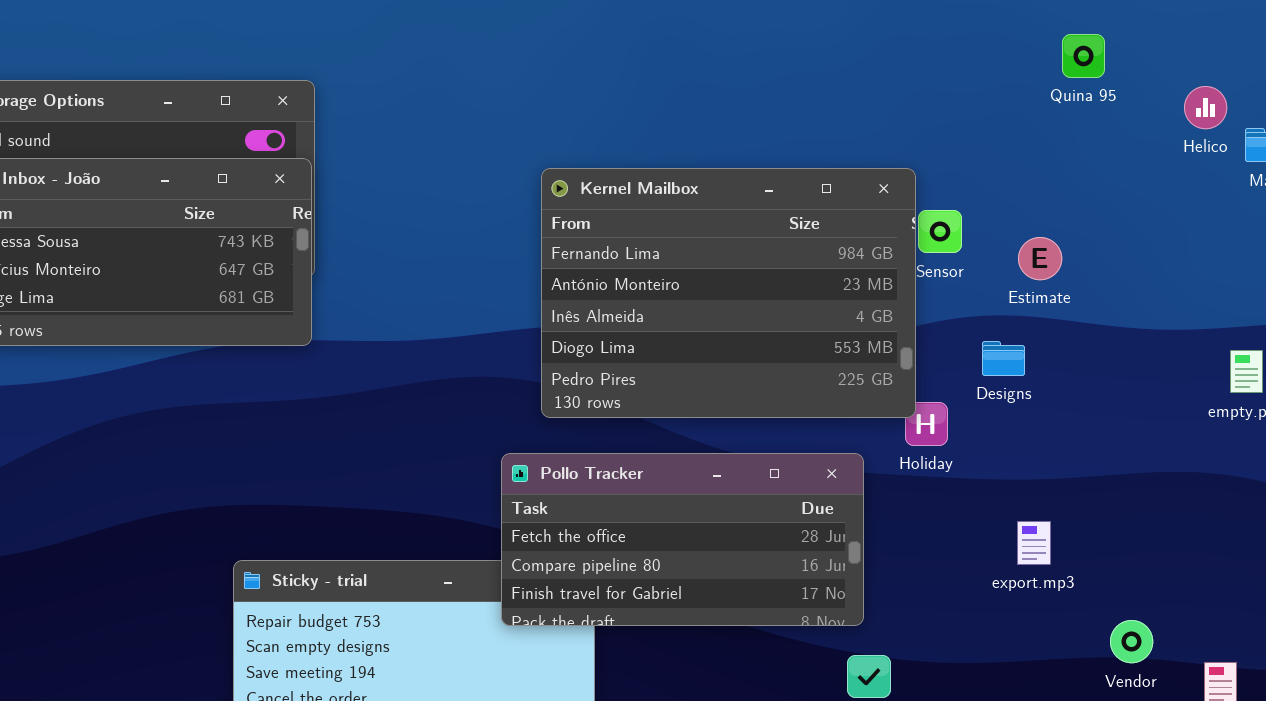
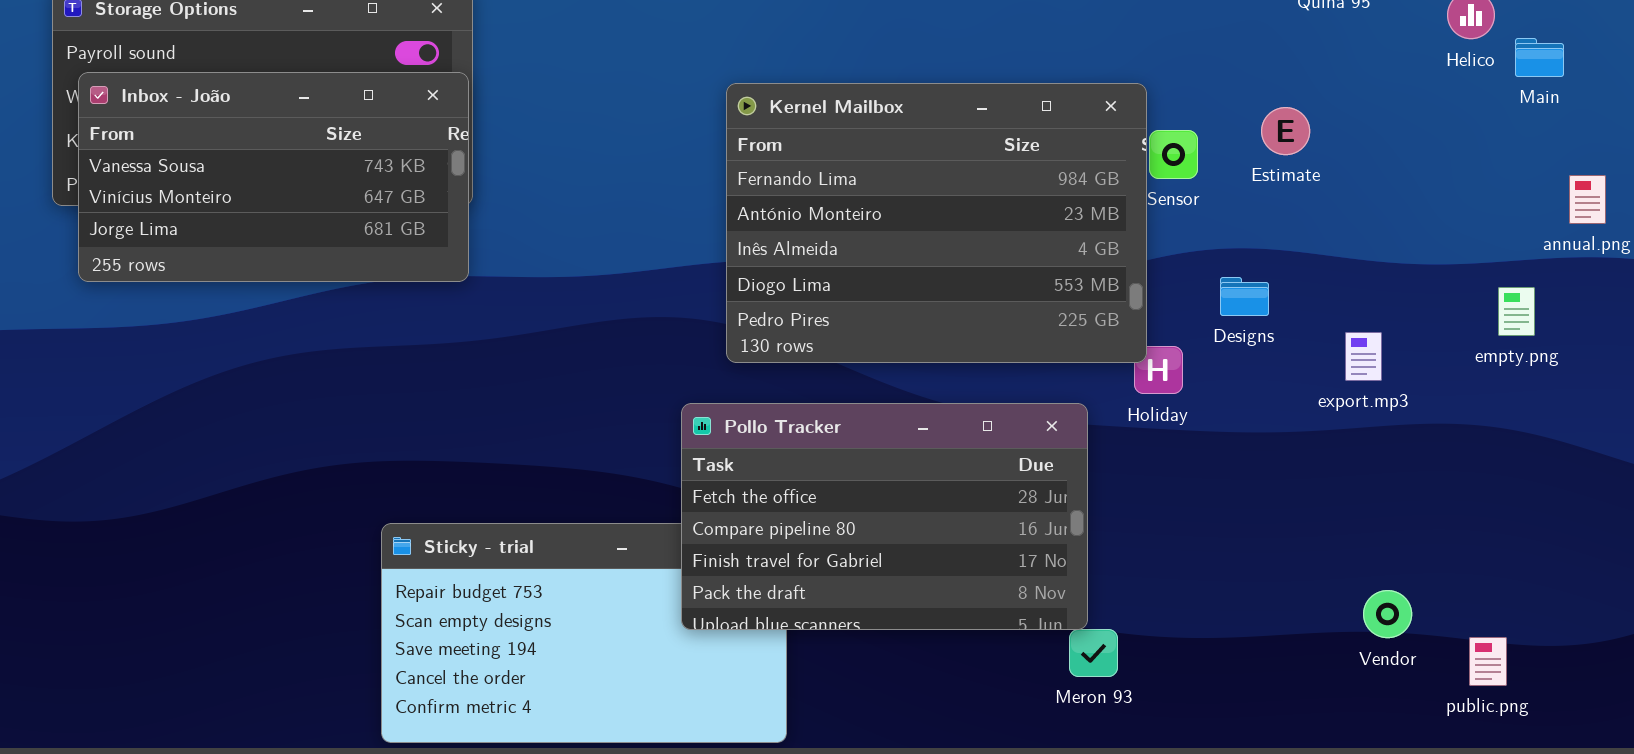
Estimate: [1018,237,1062,280] -> [1261,107,1310,155], moved
Pollo Tracker: [501,453,864,626] -> [681,403,1088,630], resized
export.mp3: [1017,521,1051,565] -> [1345,332,1382,381], moved

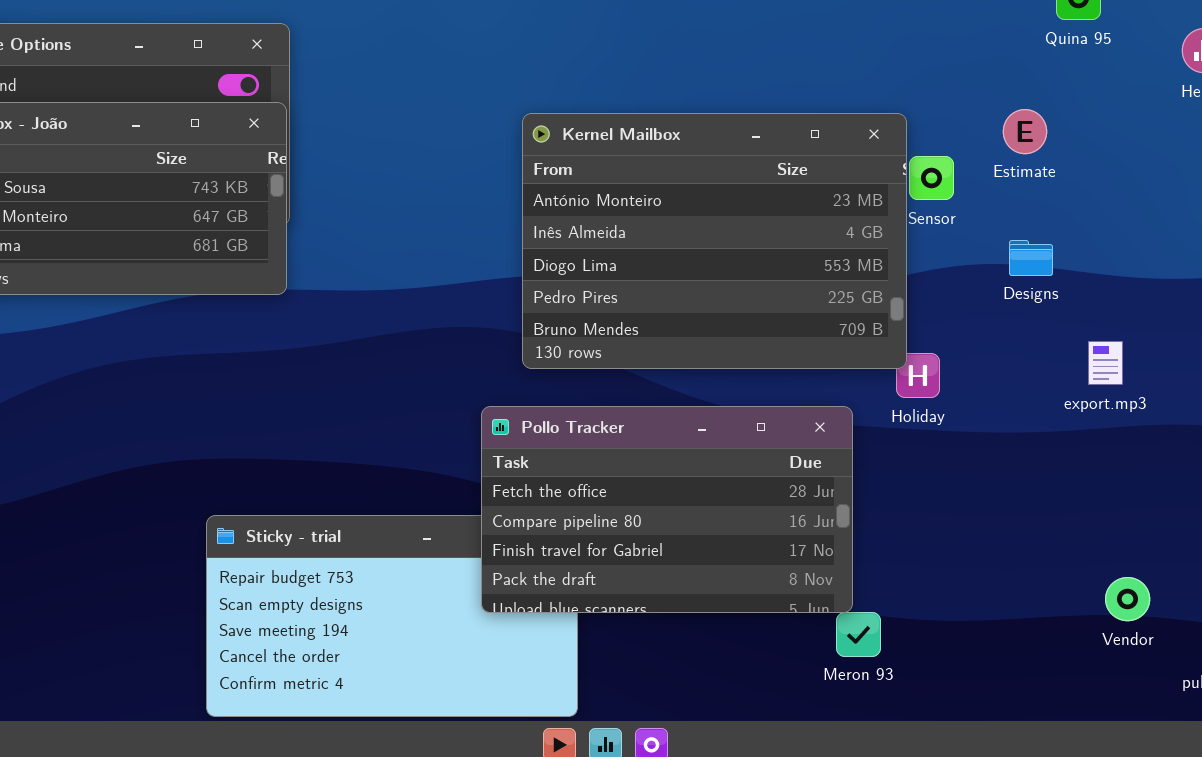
Kernel Mailbox: [726,83,1147,363] -> [522,113,907,369], scrolled down 1 row
Estimate: [1261,107,1310,155] -> [1003,109,1047,154], moved
Designs: [1220,277,1269,316] -> [1009,240,1053,276], moved

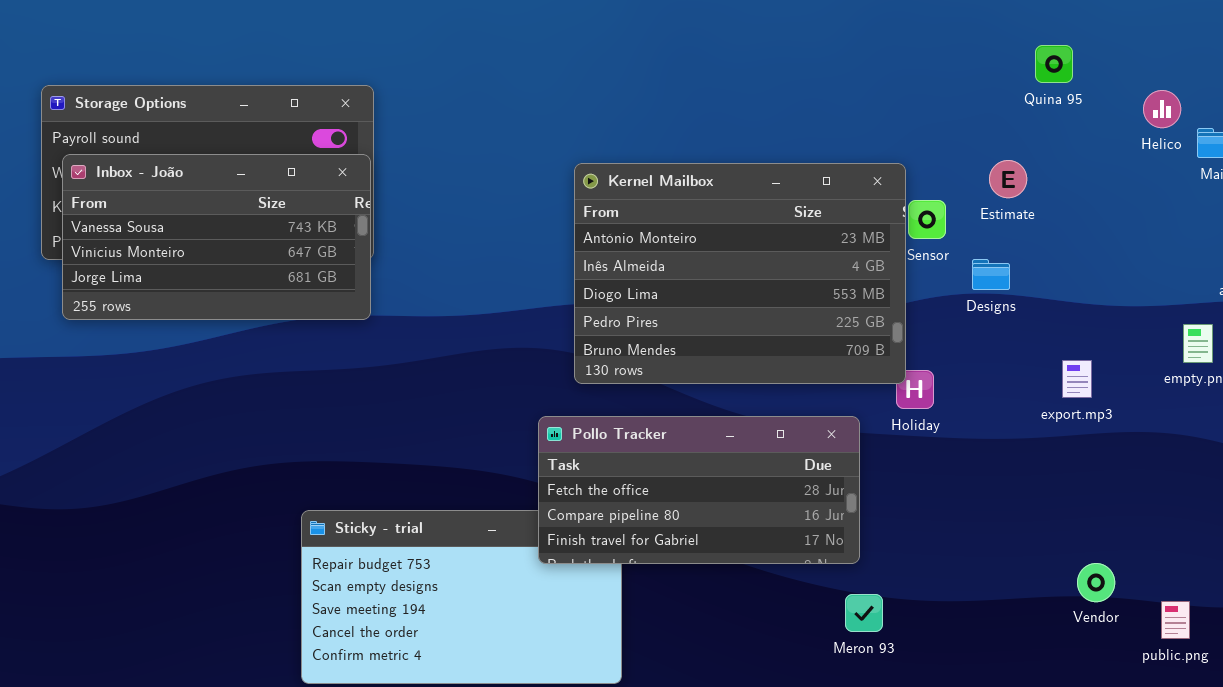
Designs: [1009,240,1053,276] -> [972,259,1010,290], moved
Pollo Tracker: [481,406,853,613] -> [538,416,860,564], resized

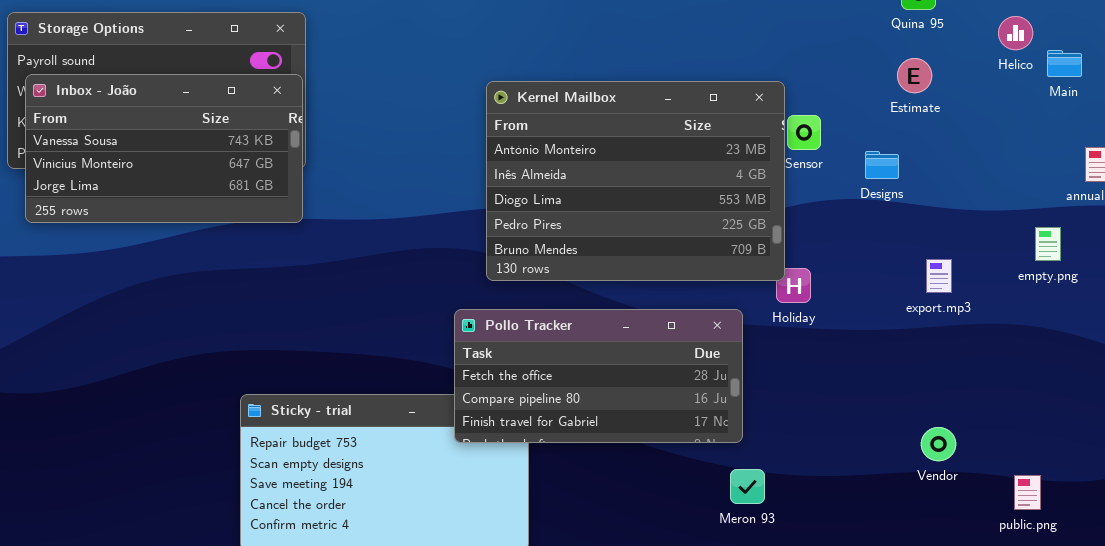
Estimate: [989,160,1027,198] -> [897,58,932,93], moved
Designs: [972,259,1010,290] -> [865,151,899,179], moved
Vendor: [1077,563,1115,602] -> [921,427,956,461], moved

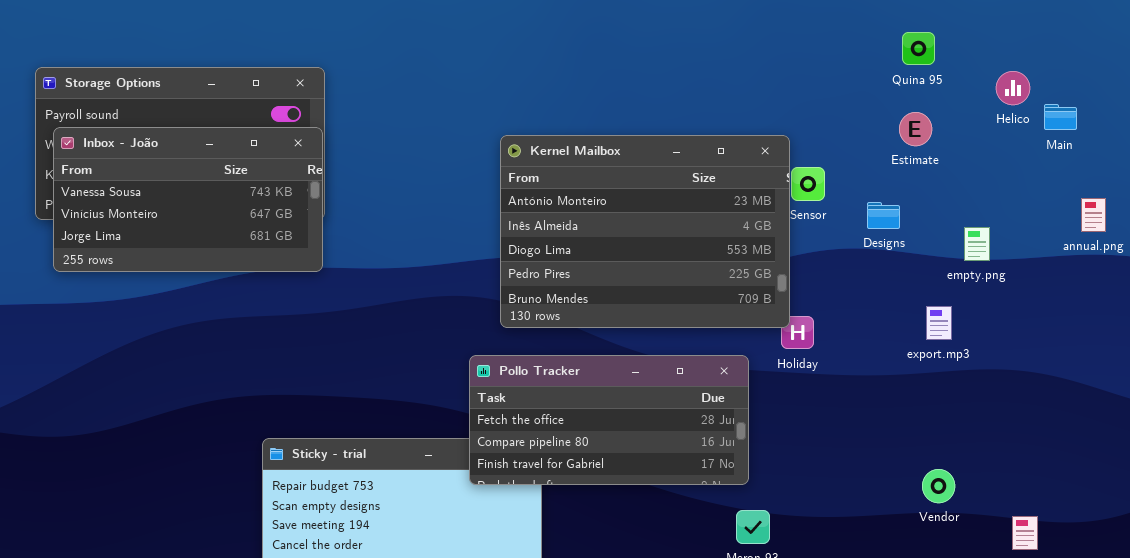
empty.png: [1035,227,1061,261] -> [964,227,990,261], moved

